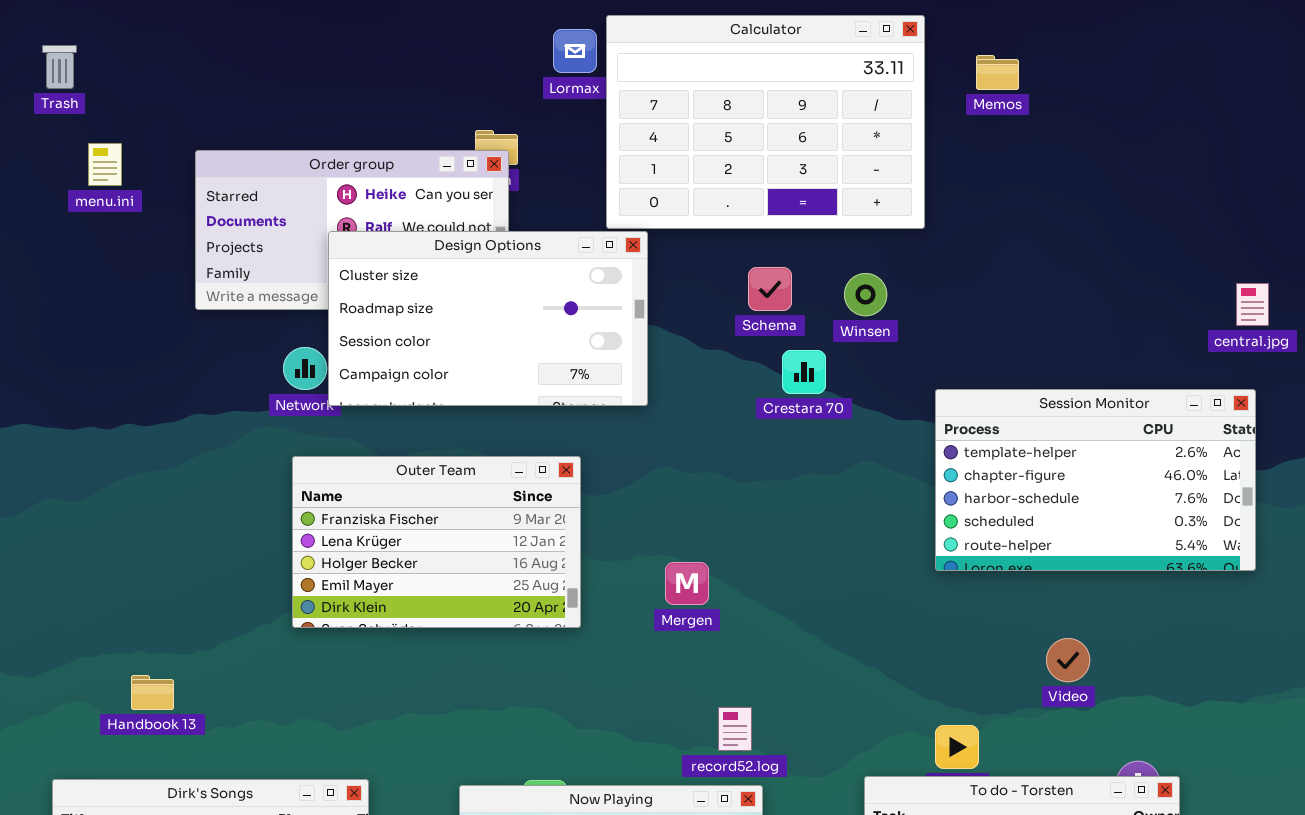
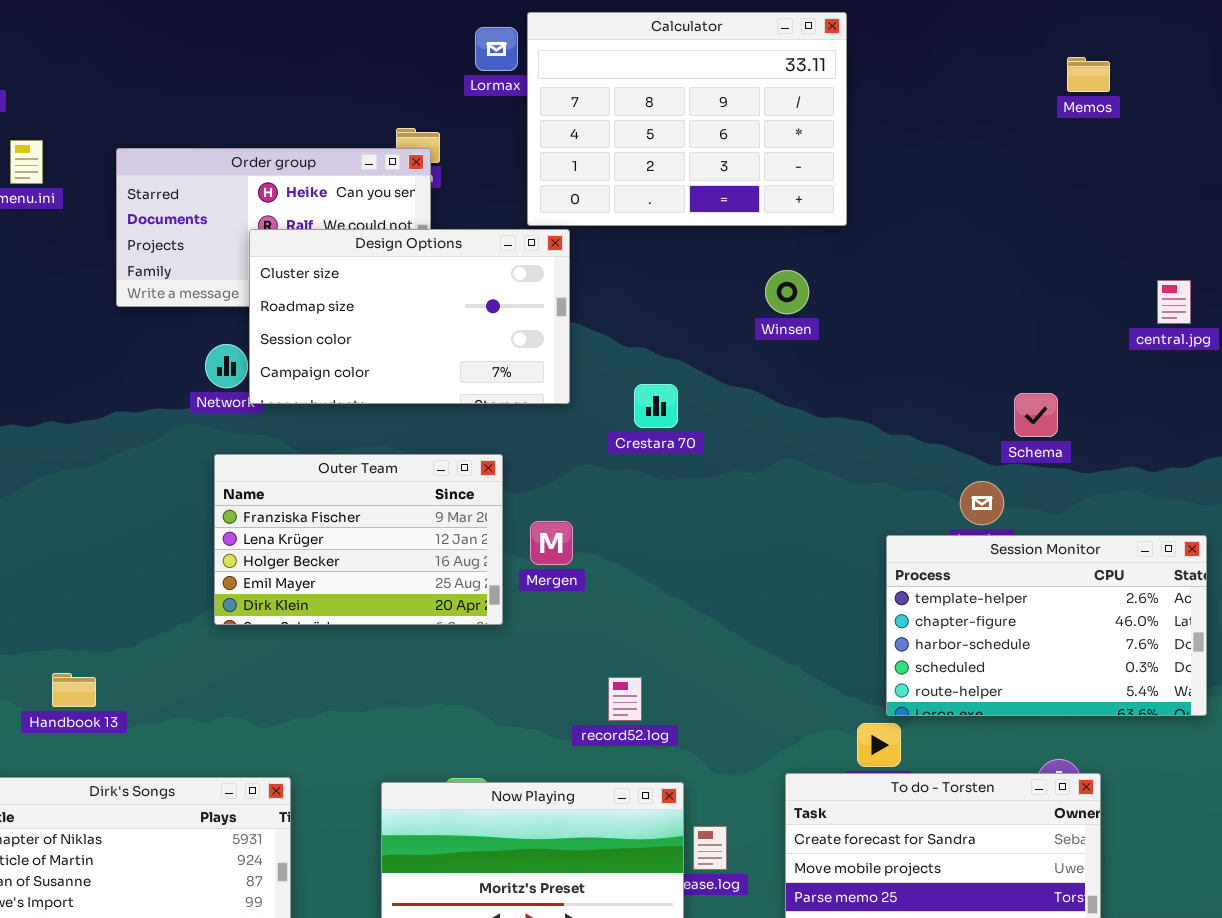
Memos: [976,55,1019,90] -> [1067,57,1110,92], moved
Schema: [748,267,792,311] -> [1014,393,1058,437], moved
Crestara 70: [782,350,826,394] -> [634,384,678,428], moved
Session Monitor: [935,389,1256,571] -> [886,535,1207,716], moved
Mergen: [665,562,709,605] -> [530,521,573,565], moved
record52.log: [718,707,752,751] -> [608,677,642,721], moved

